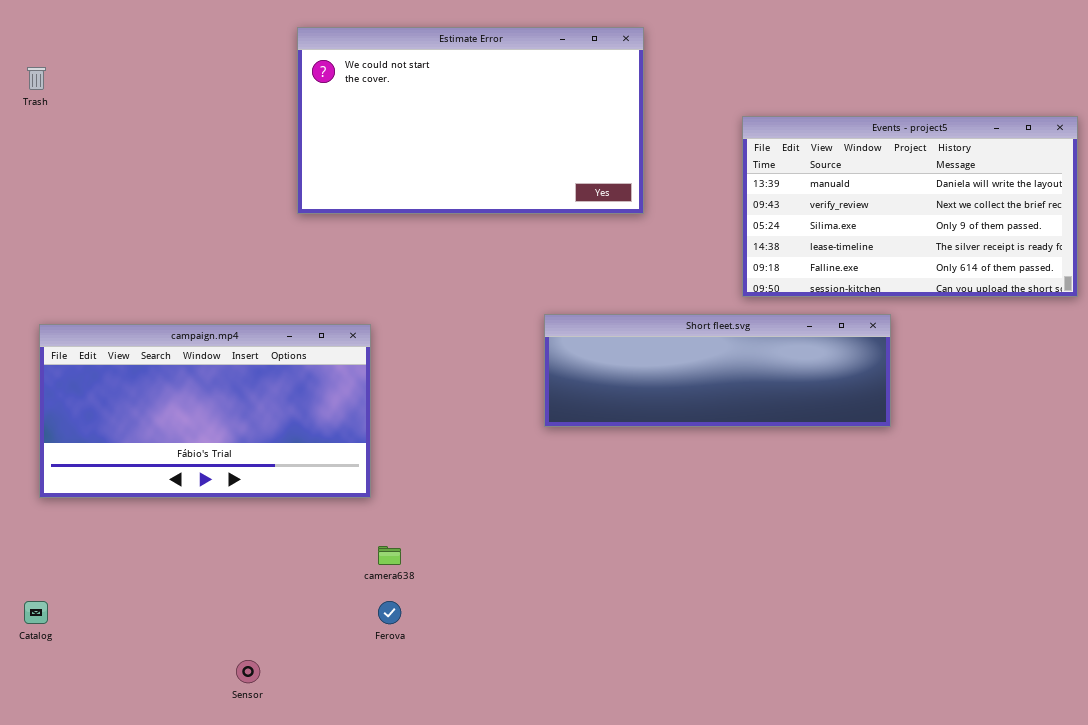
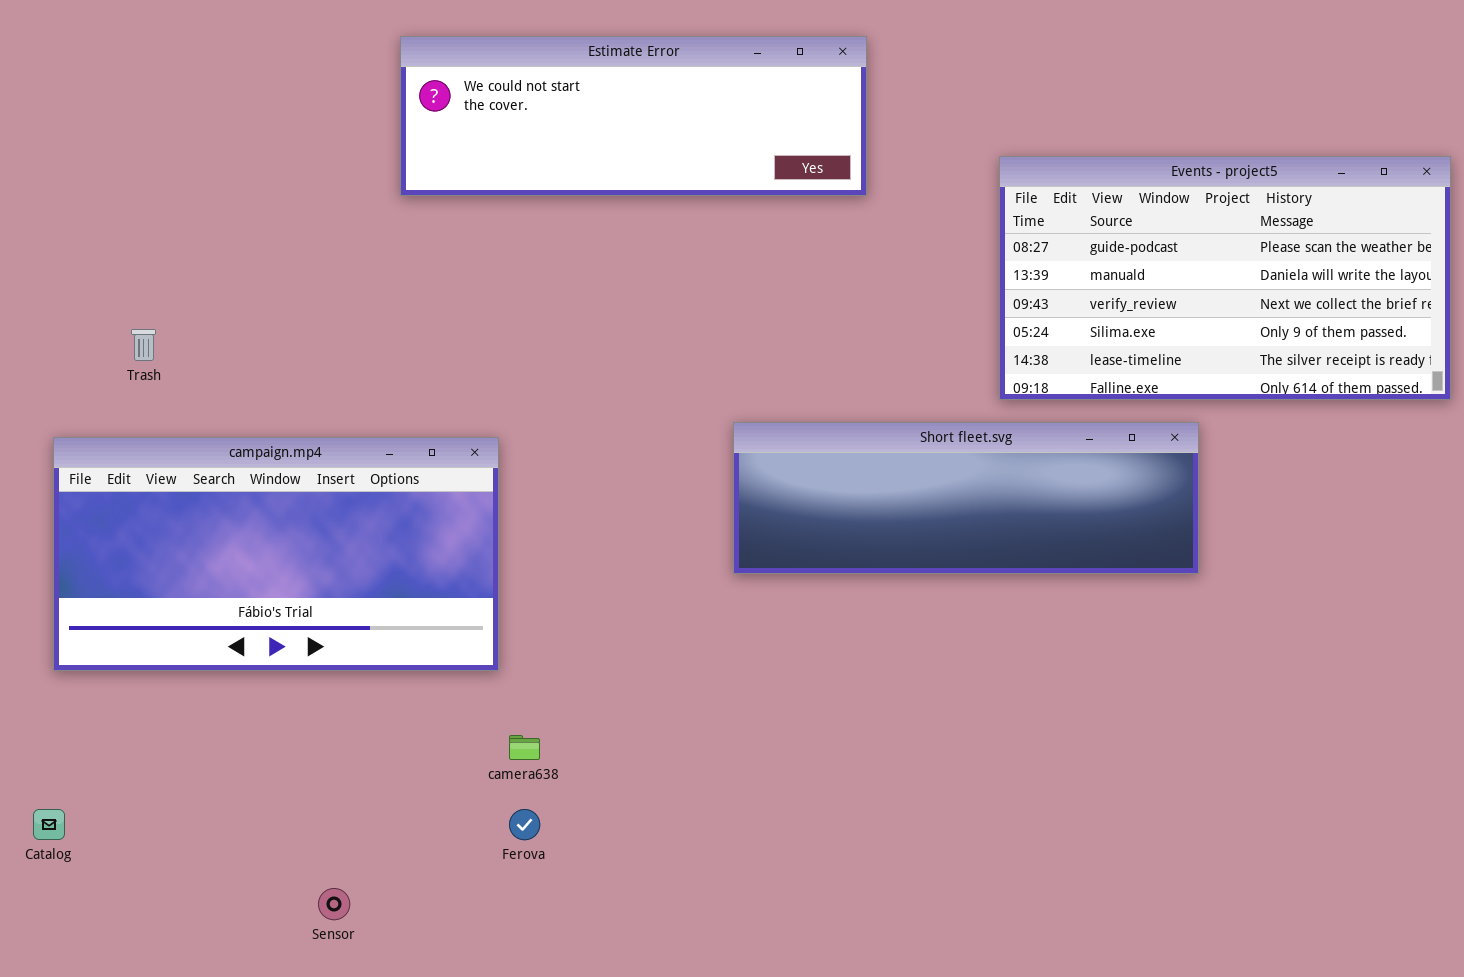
Estimate Error: [297,27,644,214] -> [400,36,867,196], resized
Trash: [27,67,46,90] -> [131,329,156,361], moved
Events - project5: [742,116,1078,297] -> [999,156,1451,400], scrolled up 1 row

